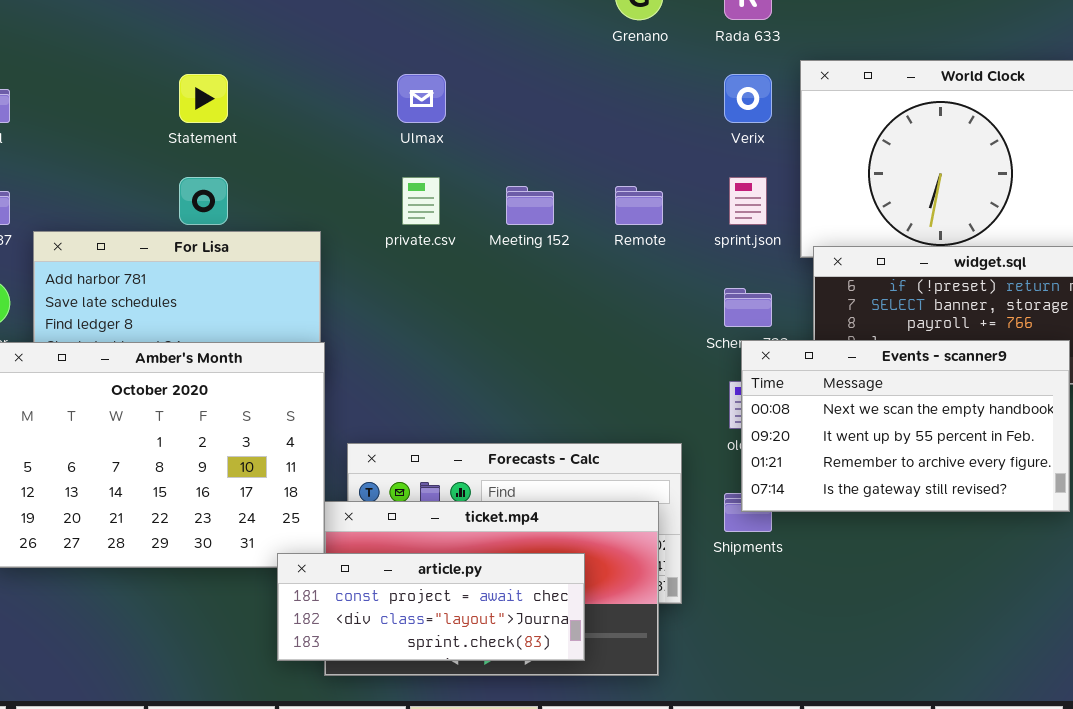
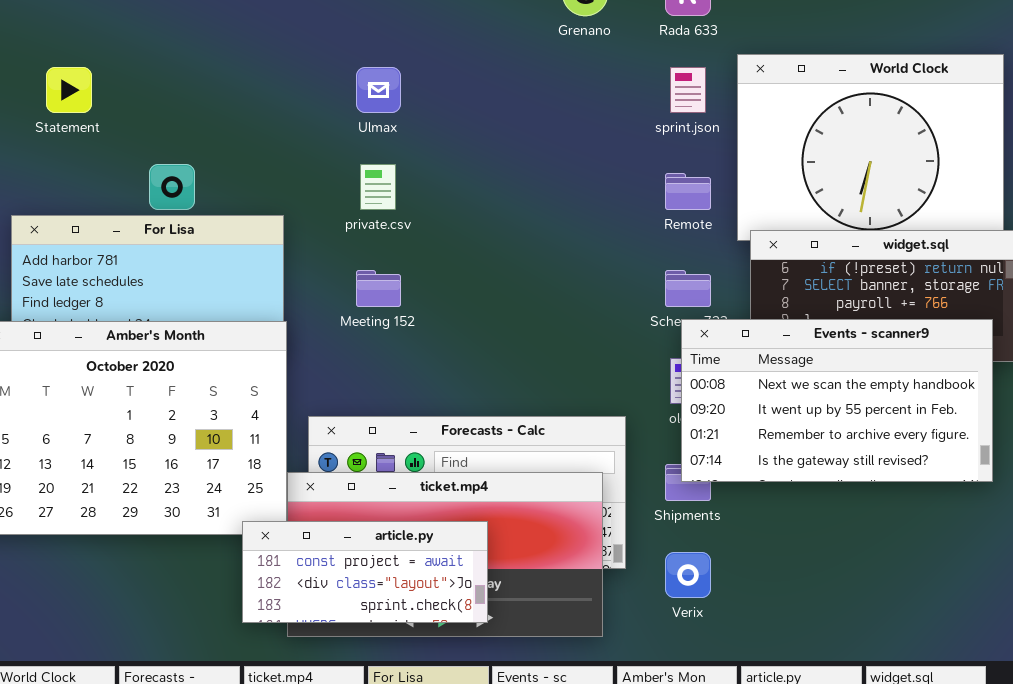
Statement: [179,74,228,123] -> [46,67,92,113], moved
Verix: [724,74,772,123] -> [665,552,711,598], moved
sprint.json: [729,177,767,225] -> [670,67,706,113], moved
Meeting 152: [506,186,554,225] -> [356,270,401,307], moved
Remote: [615,186,663,225] -> [665,173,711,210], moved
article.py: [277,553,585,661] -> [242,521,488,623], resized

